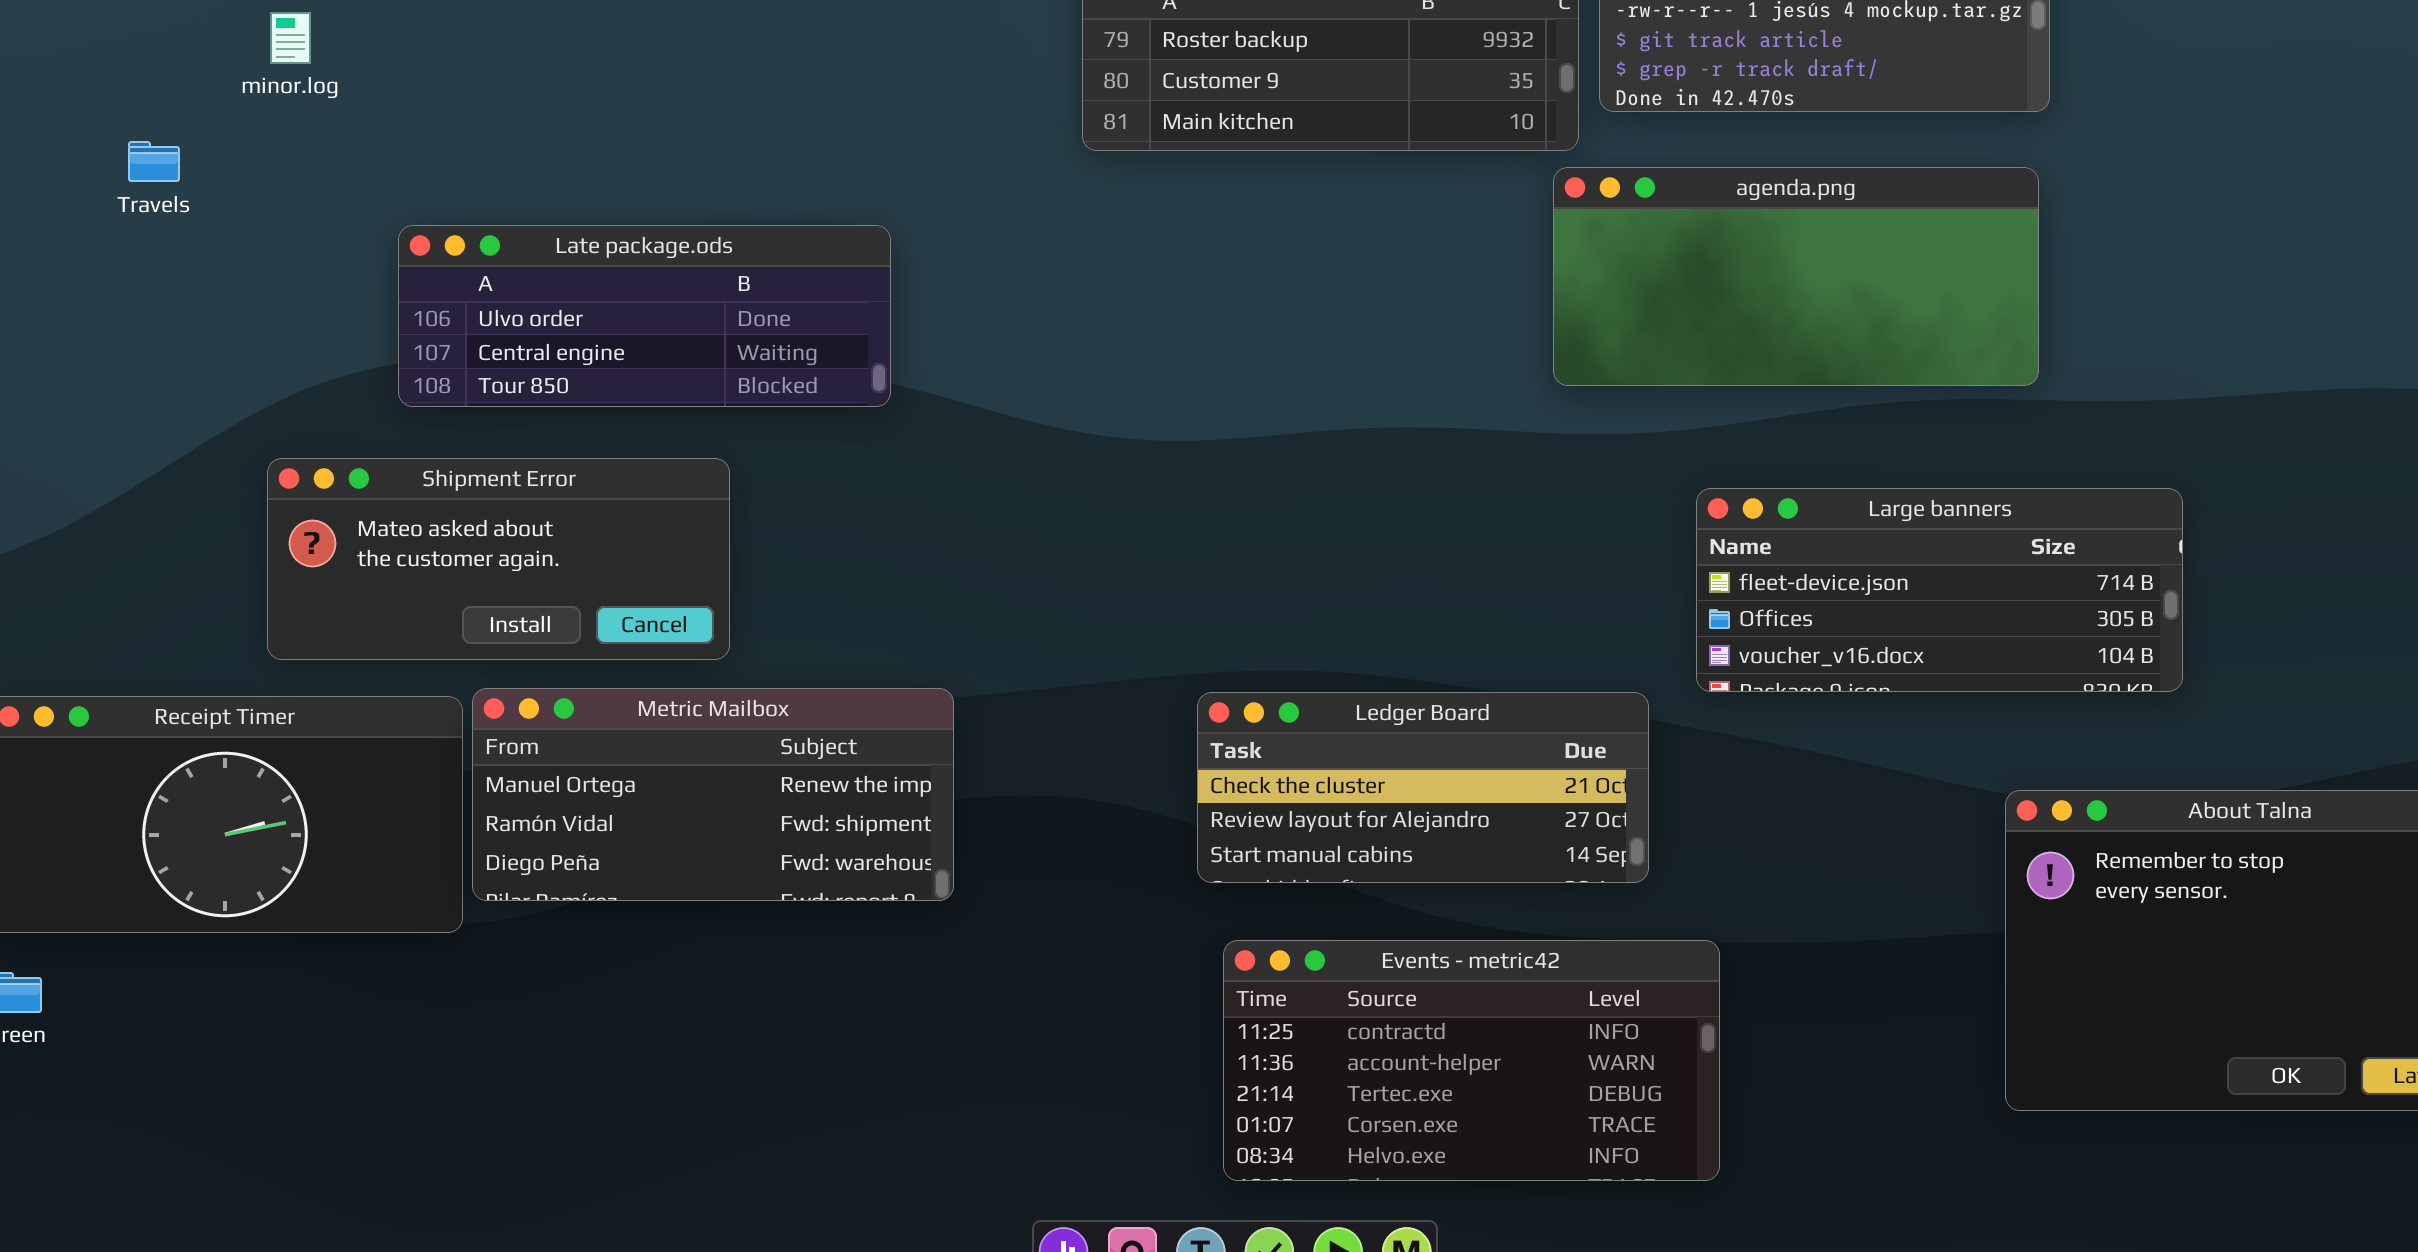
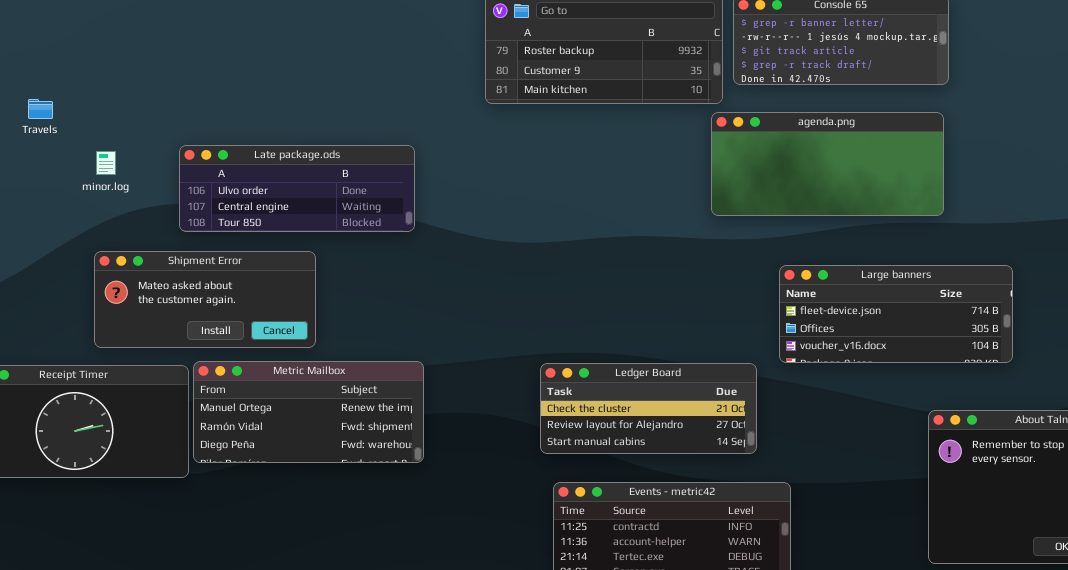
minor.log: [270,12,311,64] -> [96,151,116,175], moved
Late package.ods: [398,225,891,407] -> [179,145,415,232], moved

